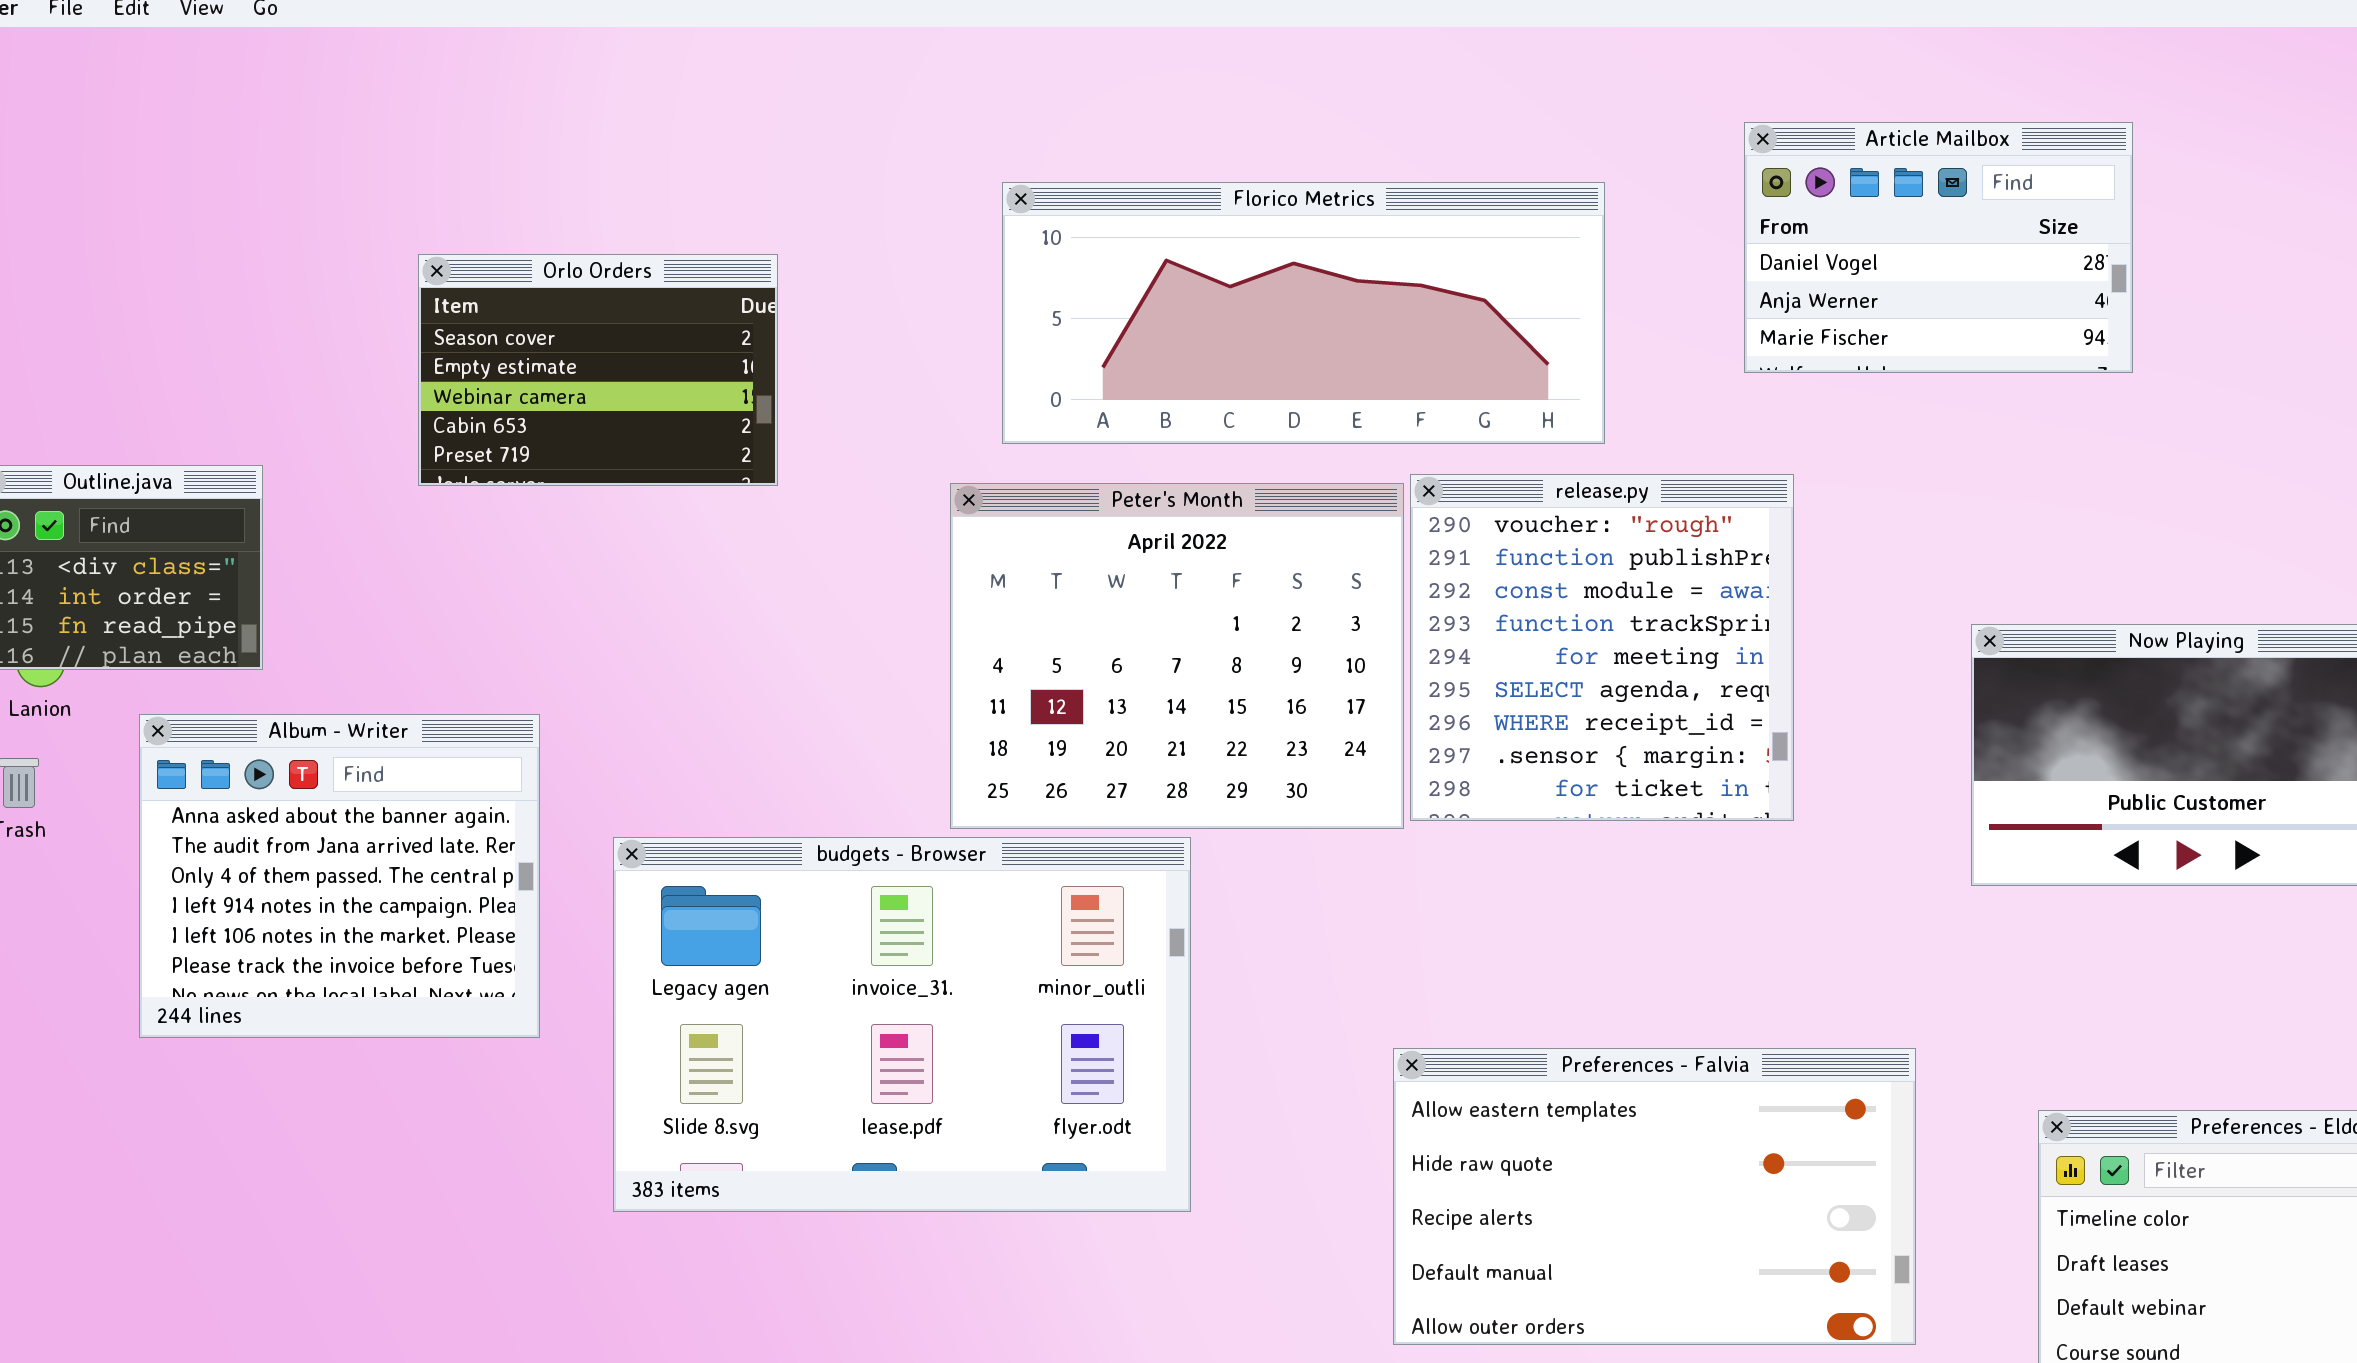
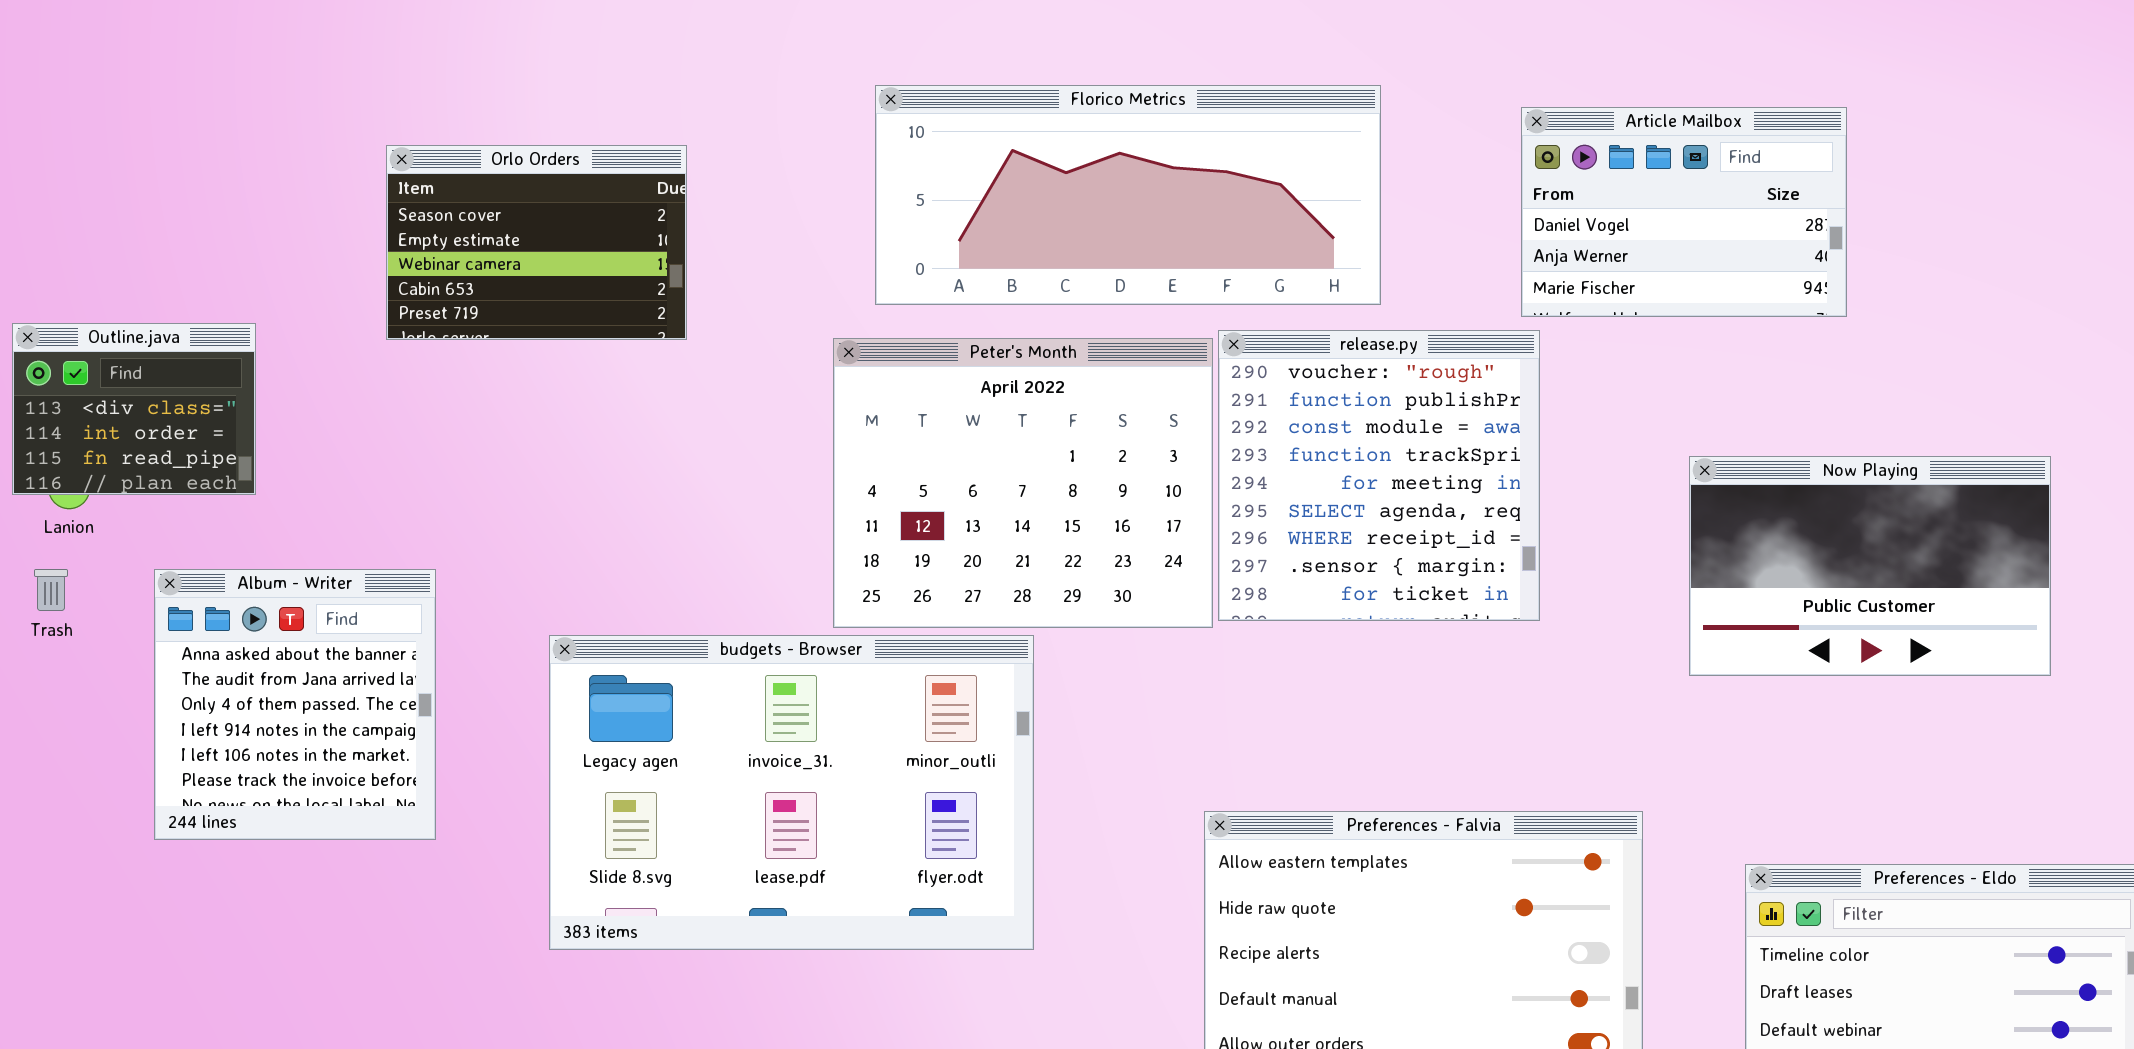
Article Mailbox: [1744,122,2133,373] -> [1521,107,1847,317], moved
Album - Writer: [139,714,540,1038] -> [154,569,436,840], moved, resized

